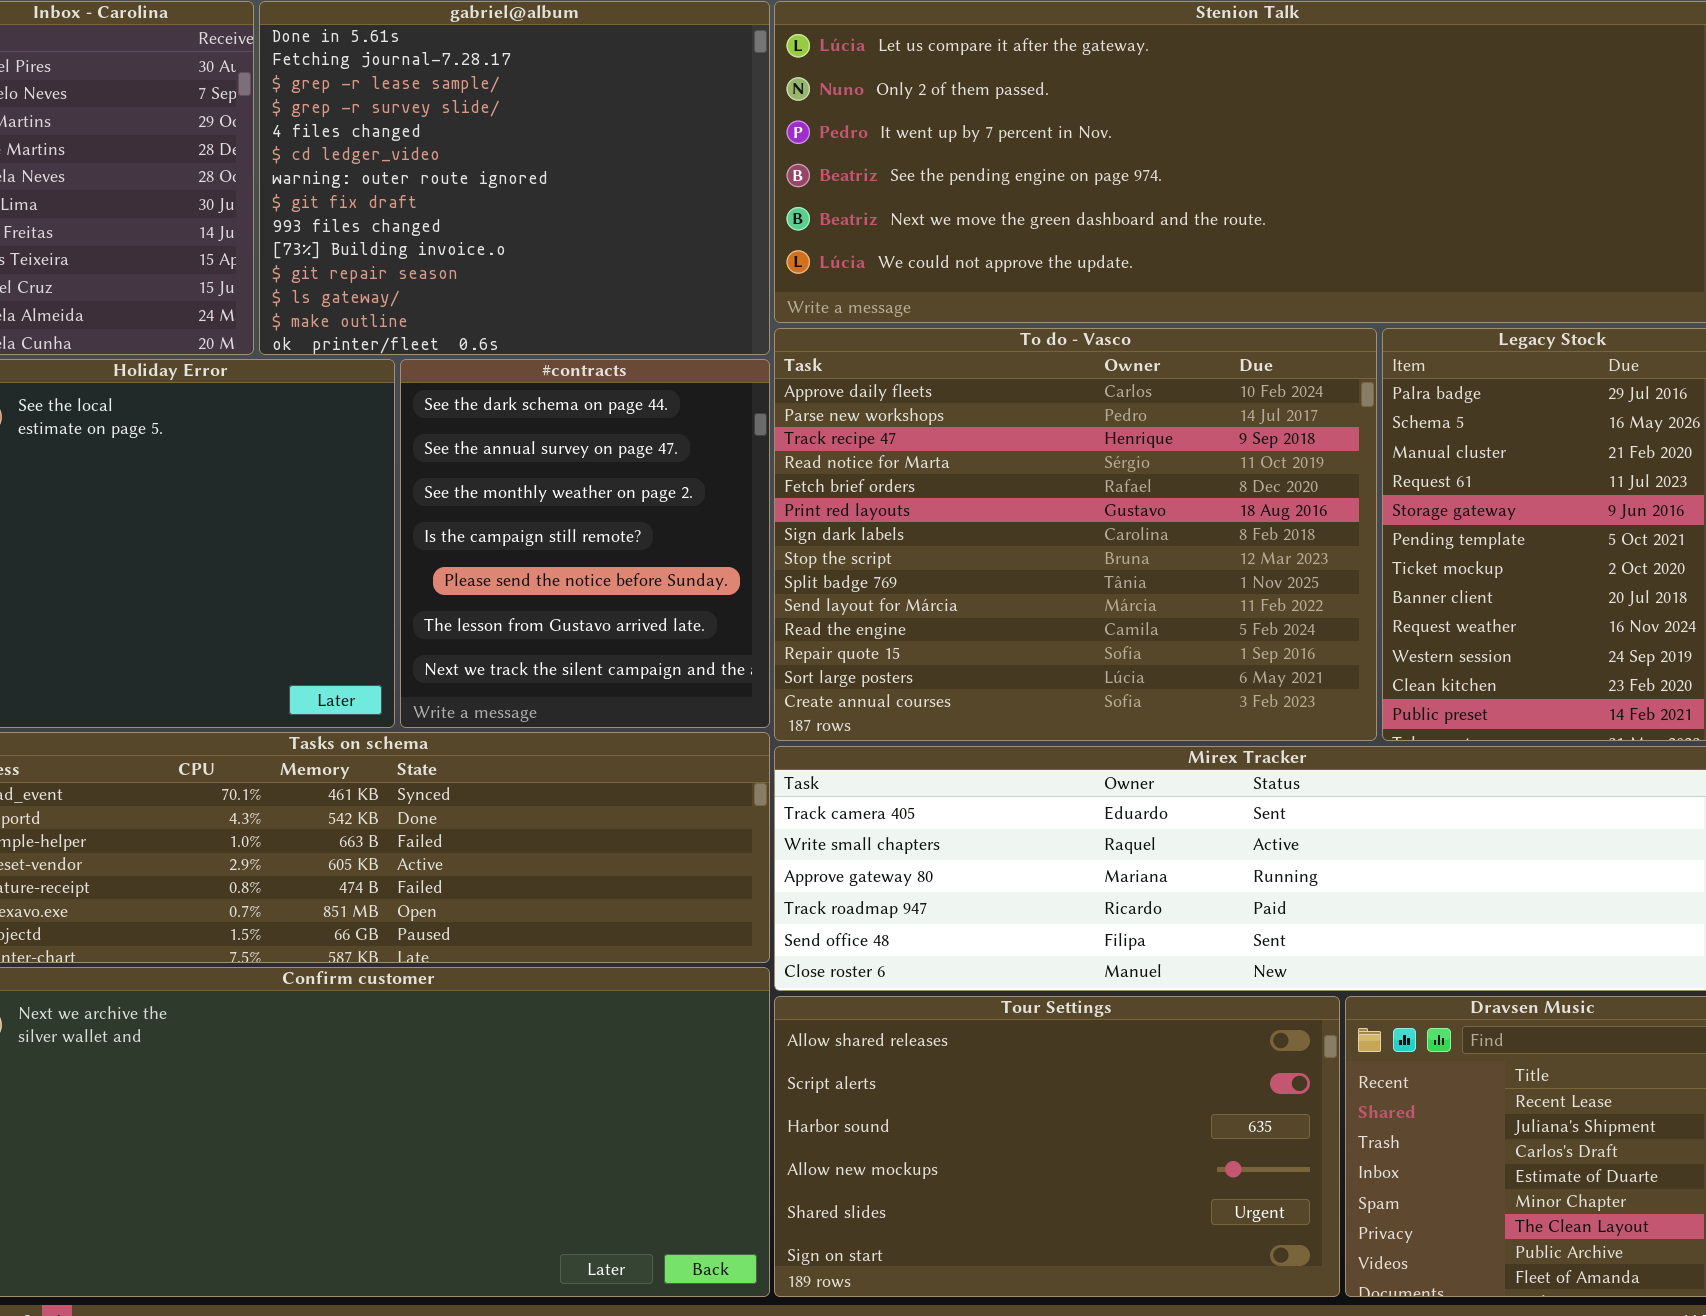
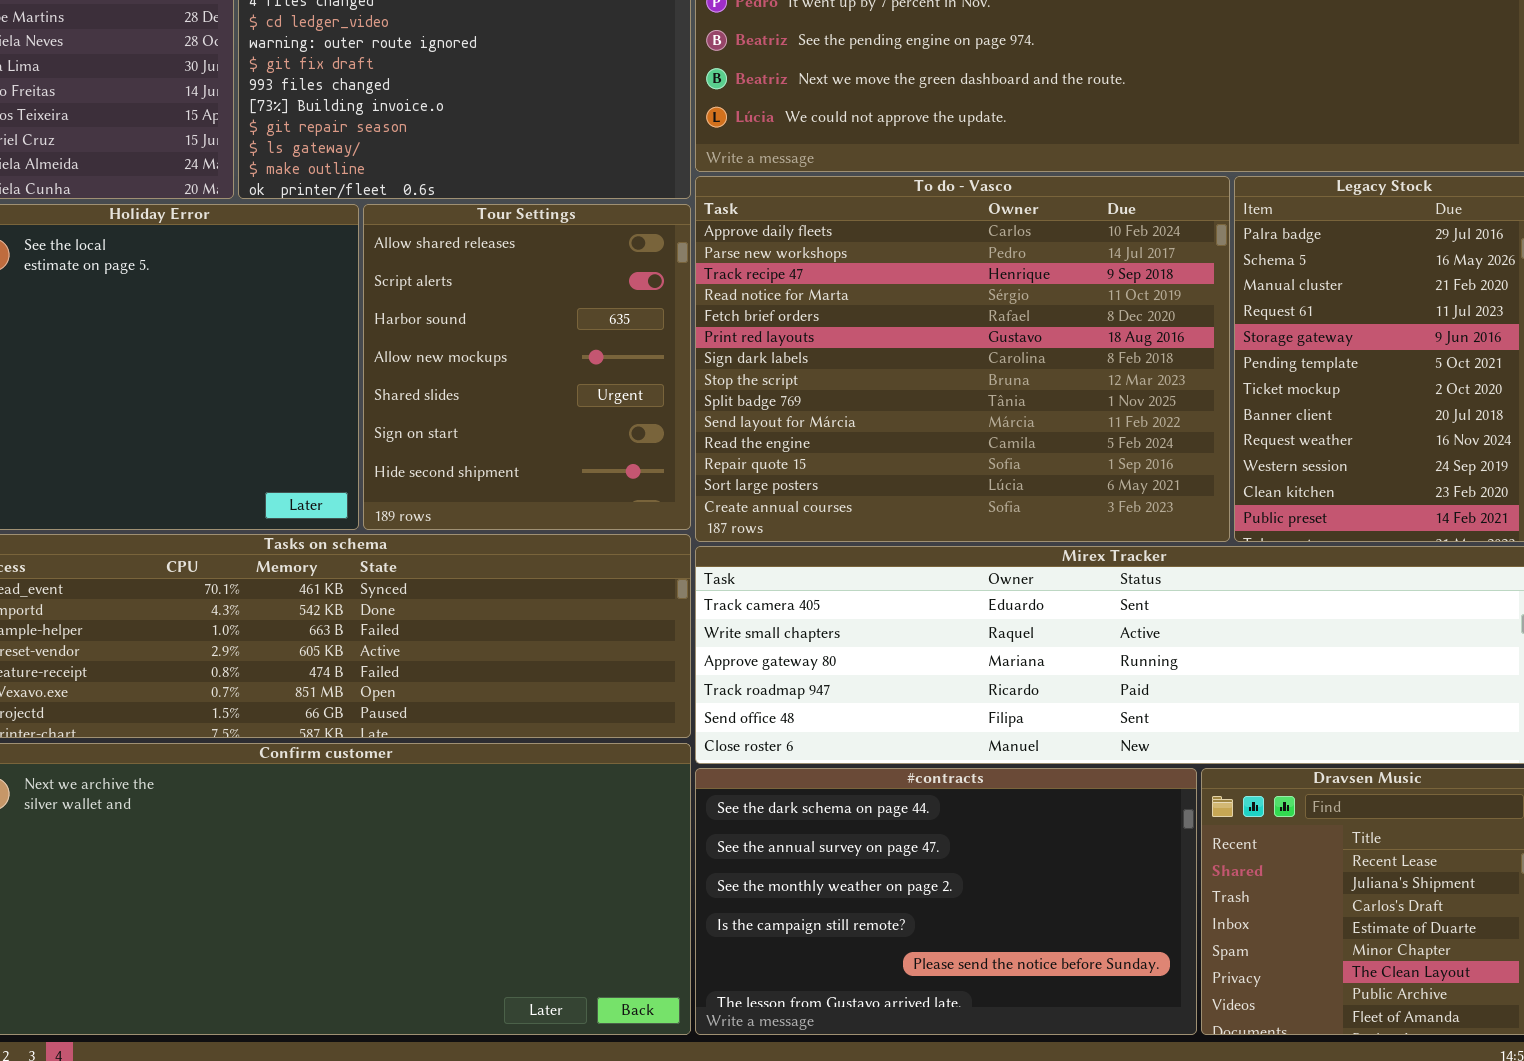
#contracts: [400,359,770,728] -> [695,768,1197,1035], moved, resized
Tour Settings: [774,996,1340,1297] -> [363,204,691,530], moved, resized

